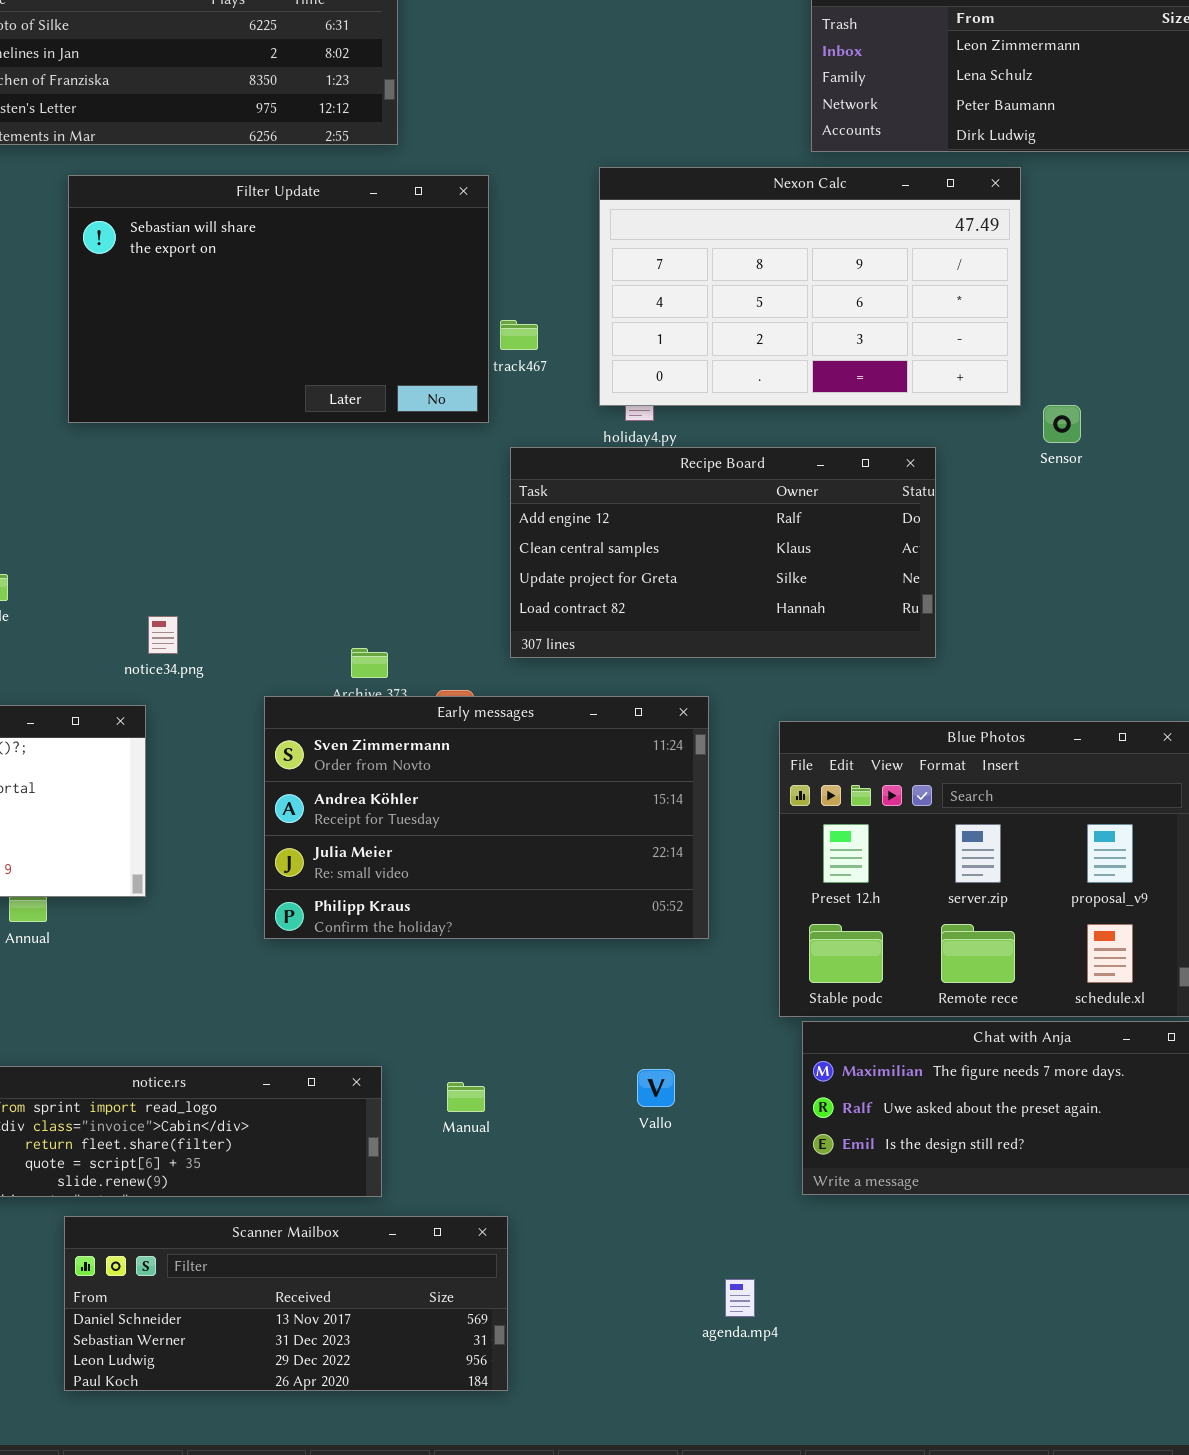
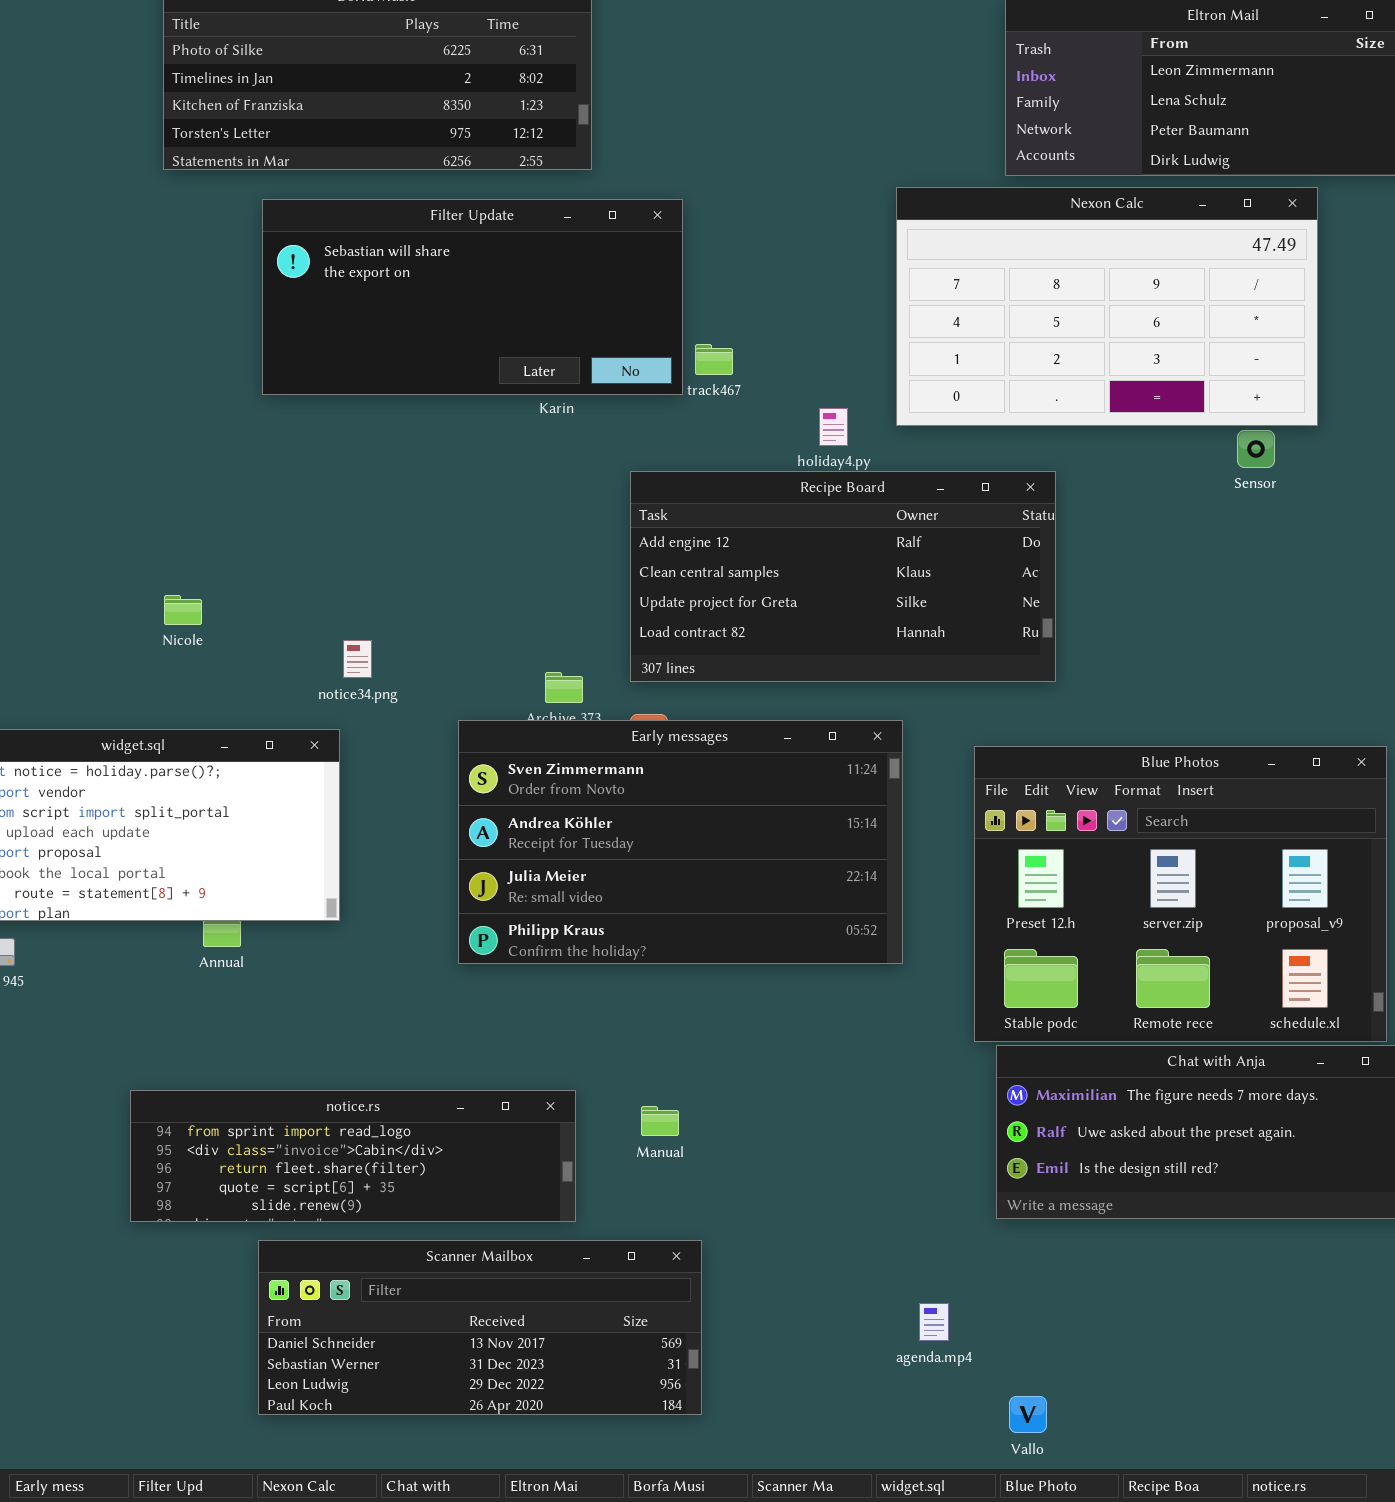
Nexon Calc: [599,167,1021,406] -> [896,187,1318,426], moved
Filter Update: [68,175,489,423] -> [262,199,683,395], resized
Recipe Board: [510,447,936,658] -> [630,471,1056,682], moved
Vallo: [637,1069,675,1107] -> [1009,1396,1047,1433], moved

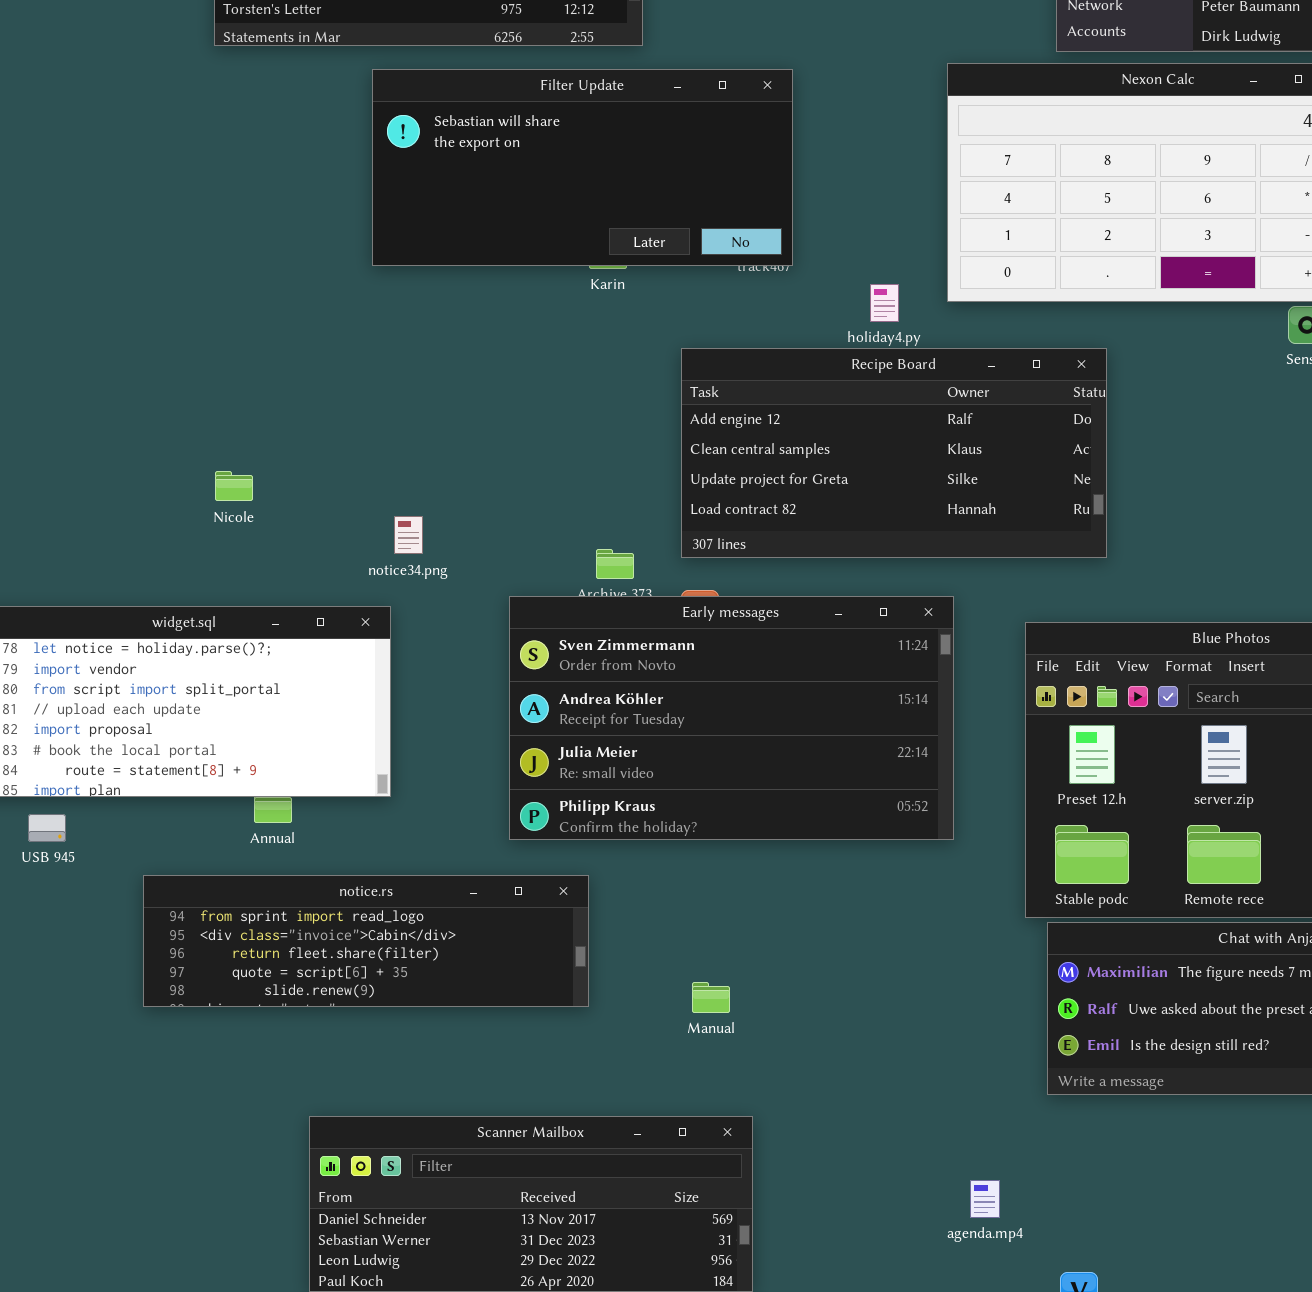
Filter Update: [262,199,683,395] -> [372,69,793,266], moved
notice.rs: [130,1090,576,1222] -> [143,875,589,1007], moved

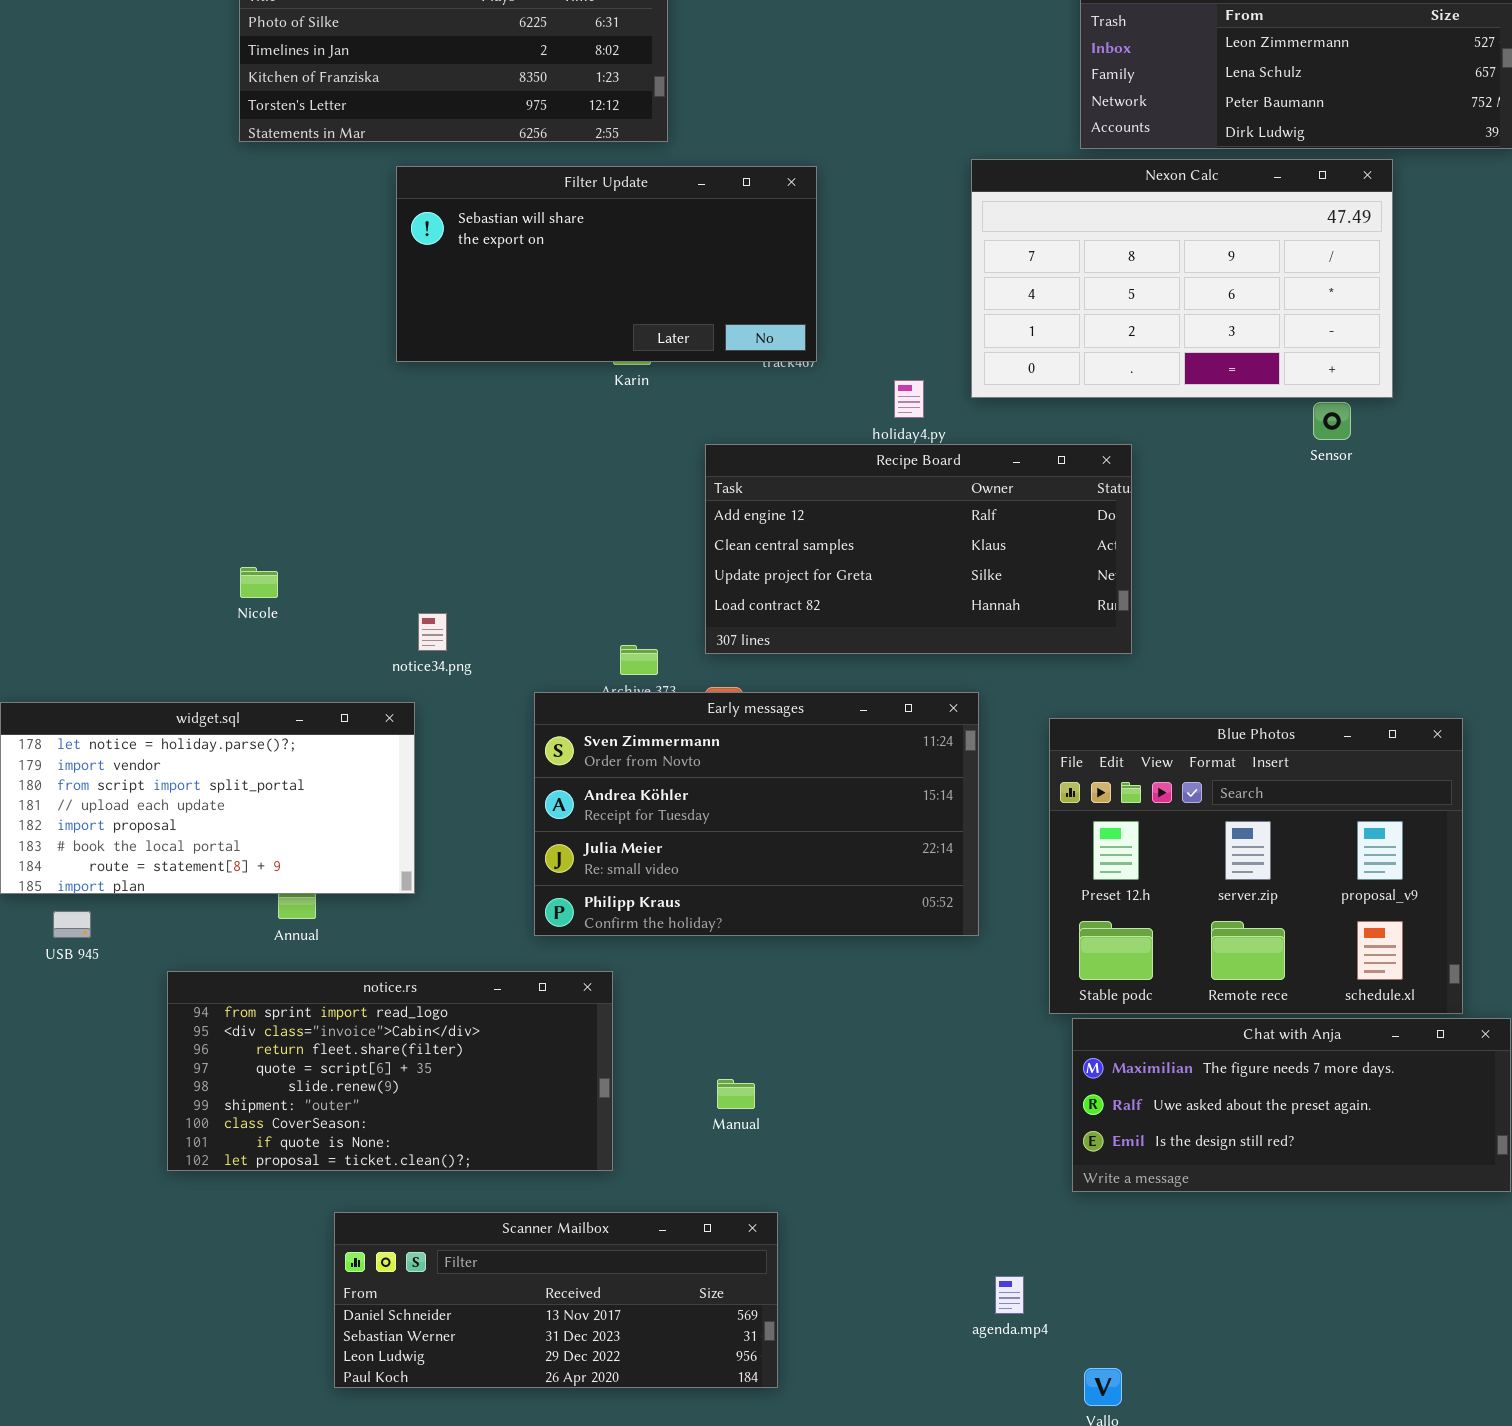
notice.rs: [143,875,589,1007] -> [167,971,613,1171], resized

